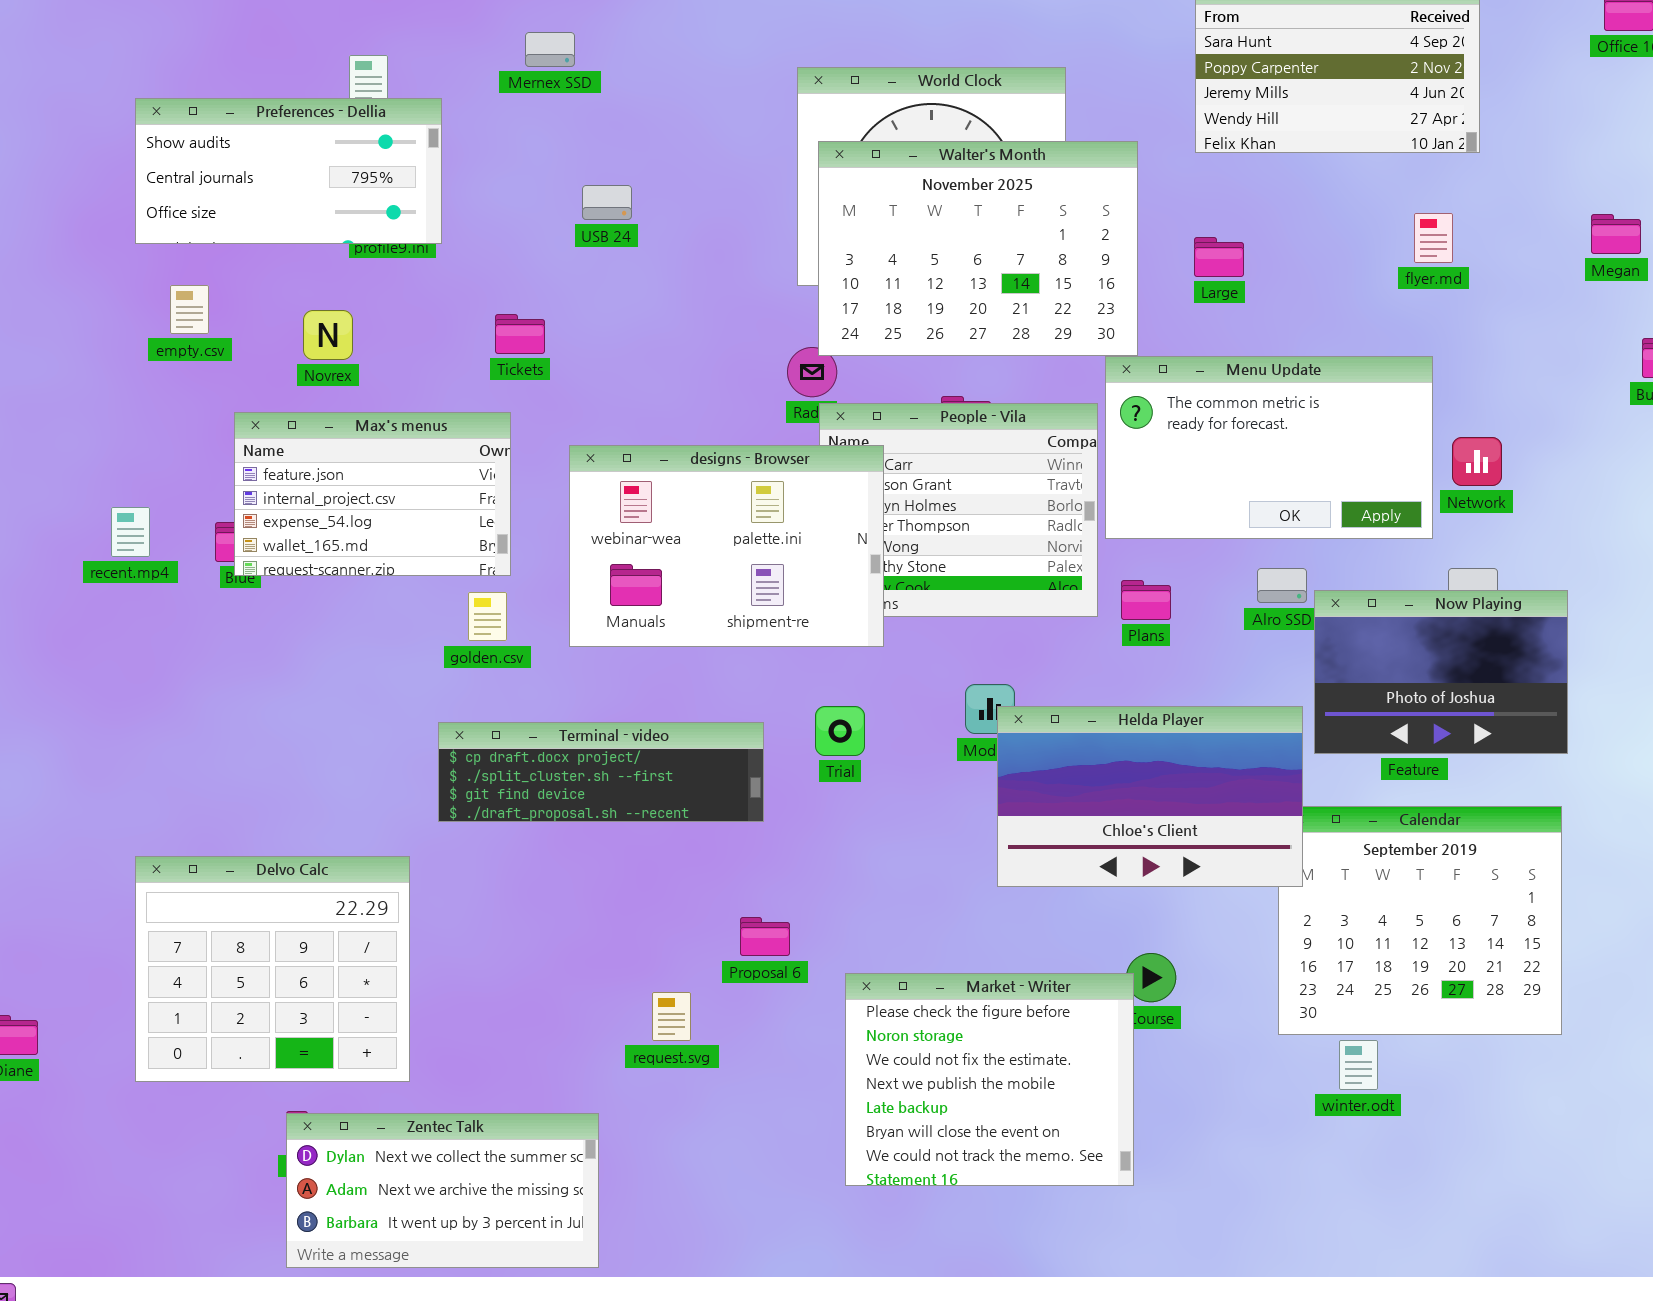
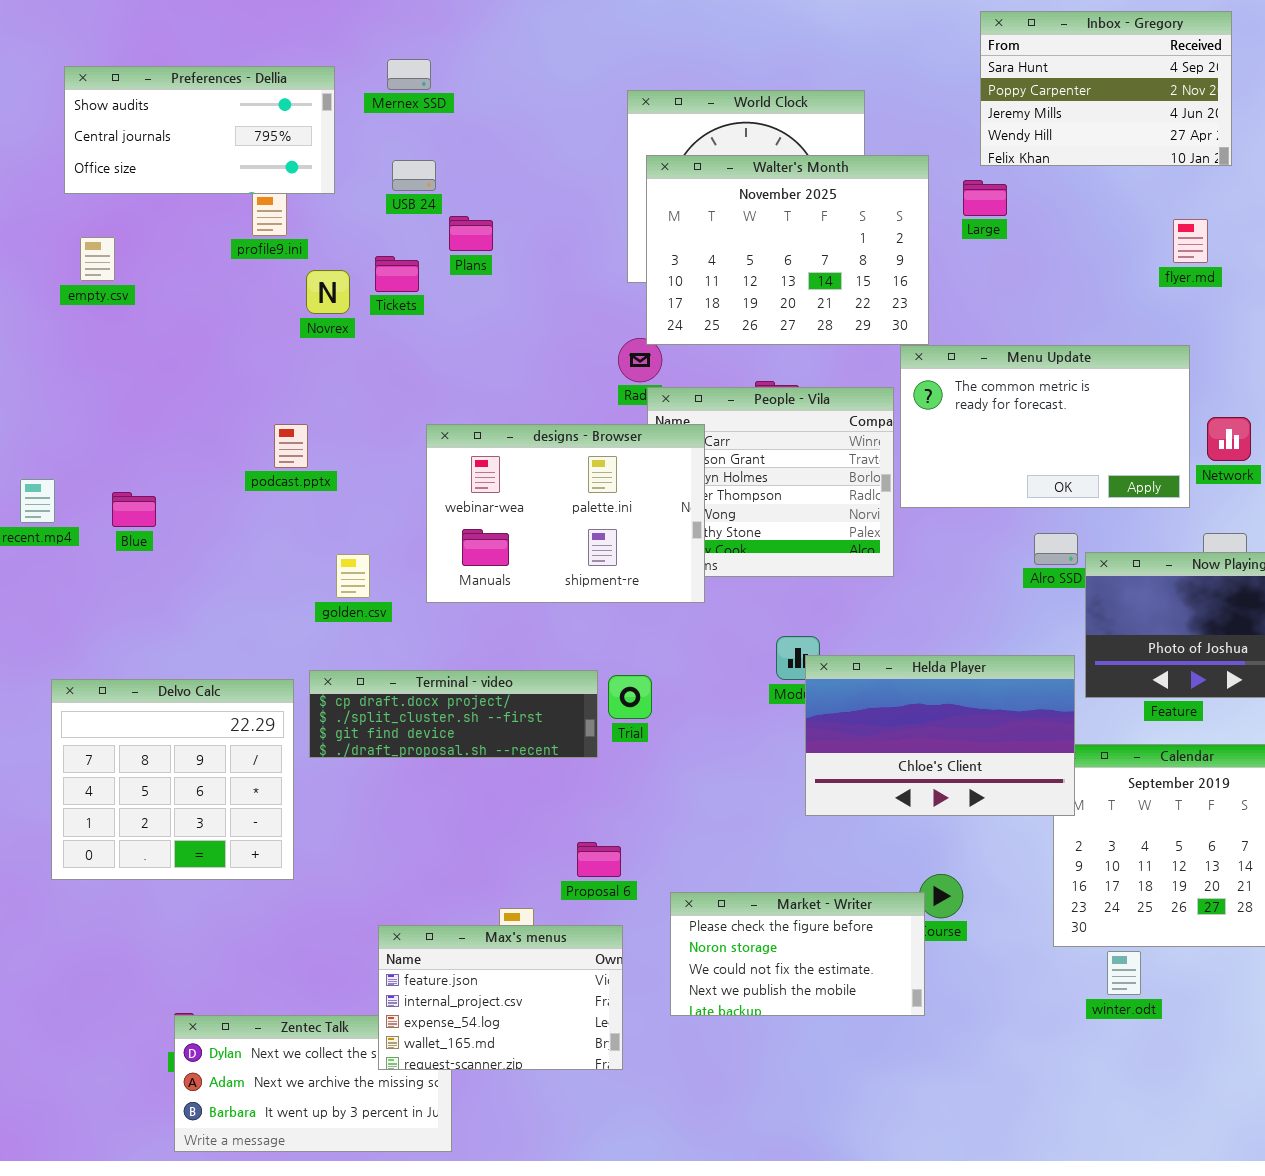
Preferences - Dellia: [135,98,442,244] -> [64,66,335,194], moved
USB 24: [582,185,632,220] -> [392,160,436,191], moved
Large: [1194,237,1244,277] -> [963,180,1007,216], moved
empty.csv: [170,285,209,334] -> [80,237,115,281], moved
Novrex: [303,310,353,360] -> [306,270,350,314], moved
Tickets: [495,314,545,354] -> [375,256,419,292], moved
Max's menus: [234,412,511,576] -> [378,925,623,1070], moved
Plans: [1121,580,1171,620] -> [449,216,493,251], moved
Trial: [815,706,865,756] -> [608,675,652,719], moved
Delvo Calc: [135,856,410,1082] -> [51,679,294,880], moved
Market - Writer: [845,973,1134,1186] -> [670,892,925,1016], resized

